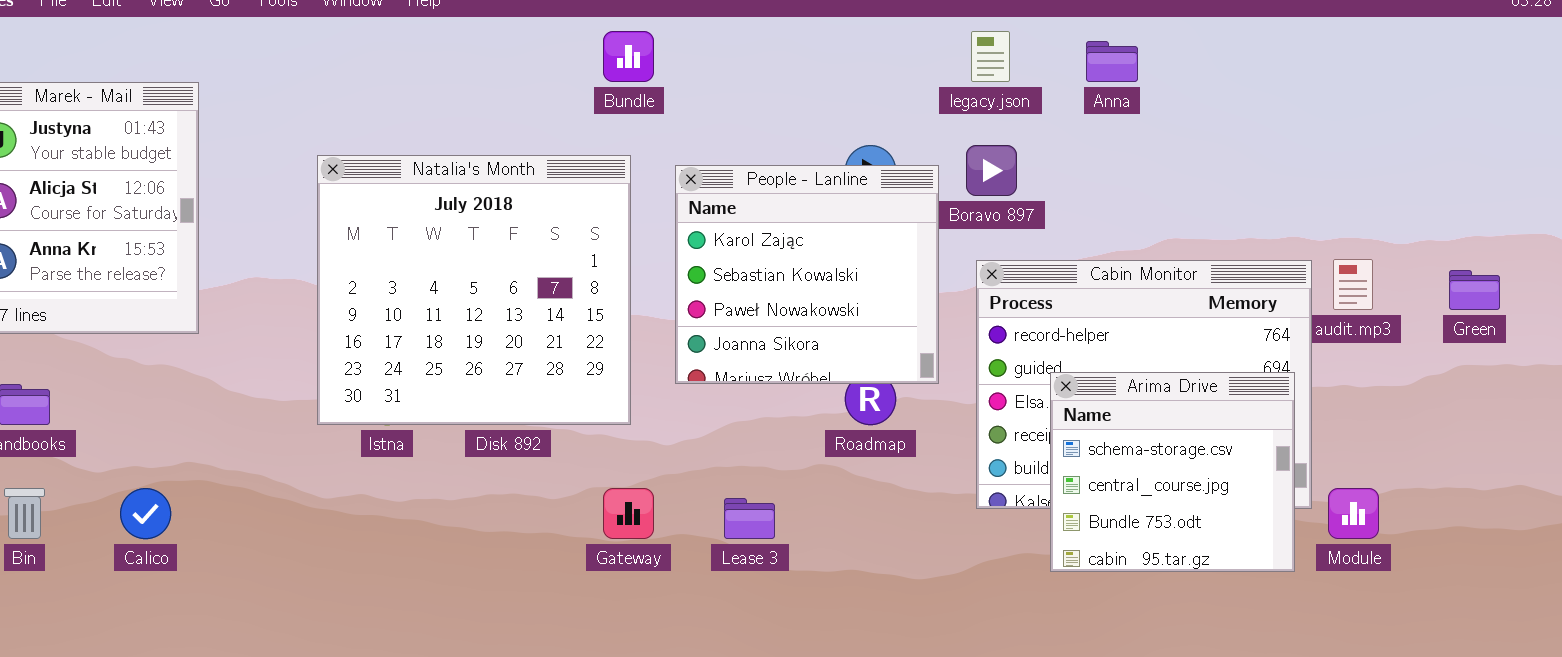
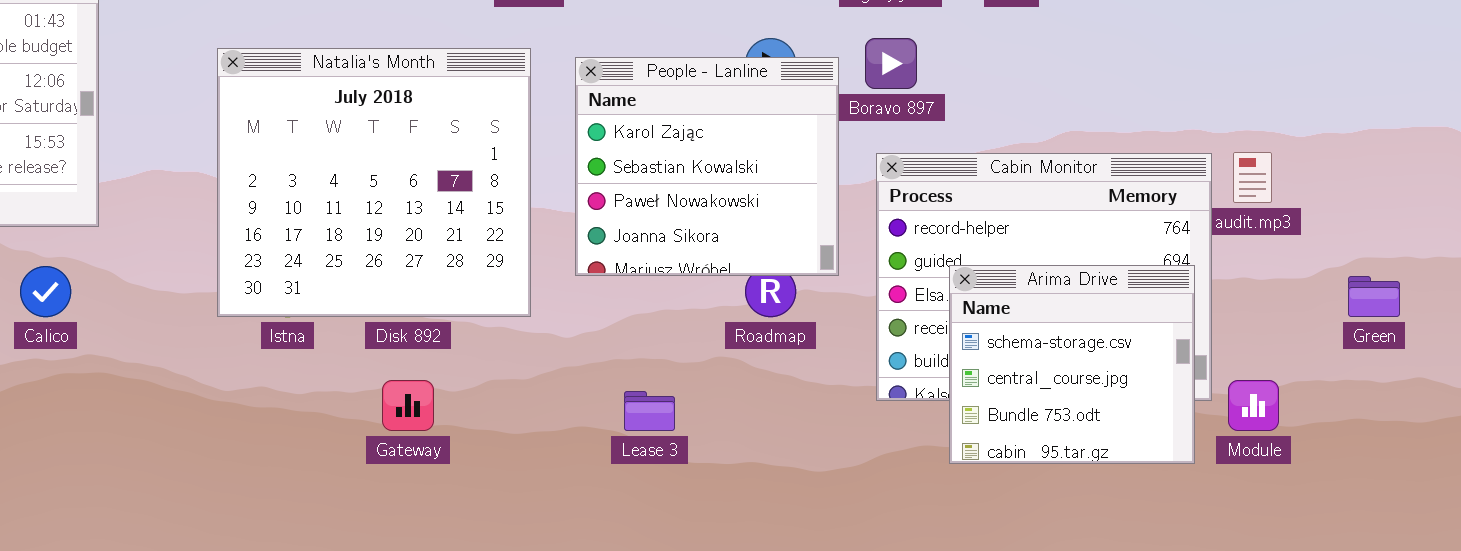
Green: [1449,270,1500,310] -> [1348,276,1400,317], moved
Calico: [120,488,171,539] -> [20,266,71,317], moved
Gateway: [603,488,654,539] -> [382,380,434,431], moved

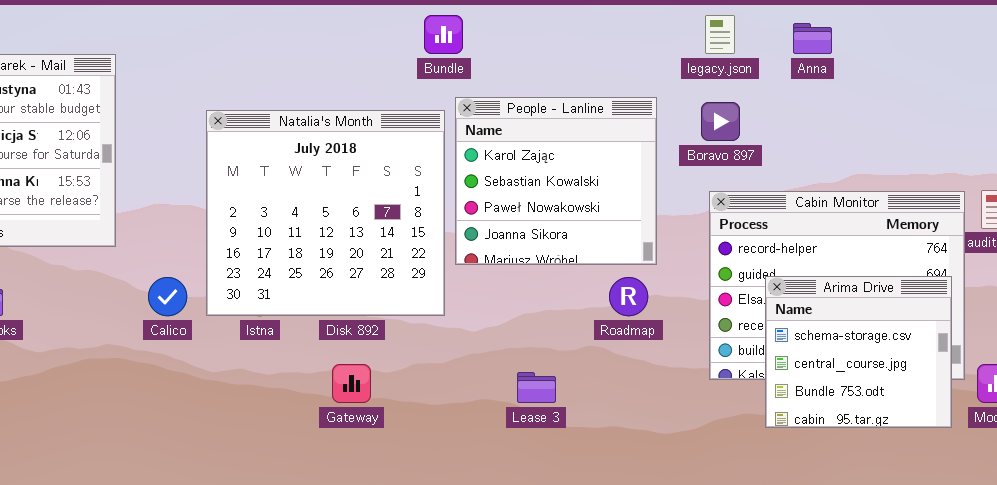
People - Lanline: [575,57,839,276] -> [455,97,657,265], moved
Calico: [20,266,71,317] -> [148,277,187,316], moved

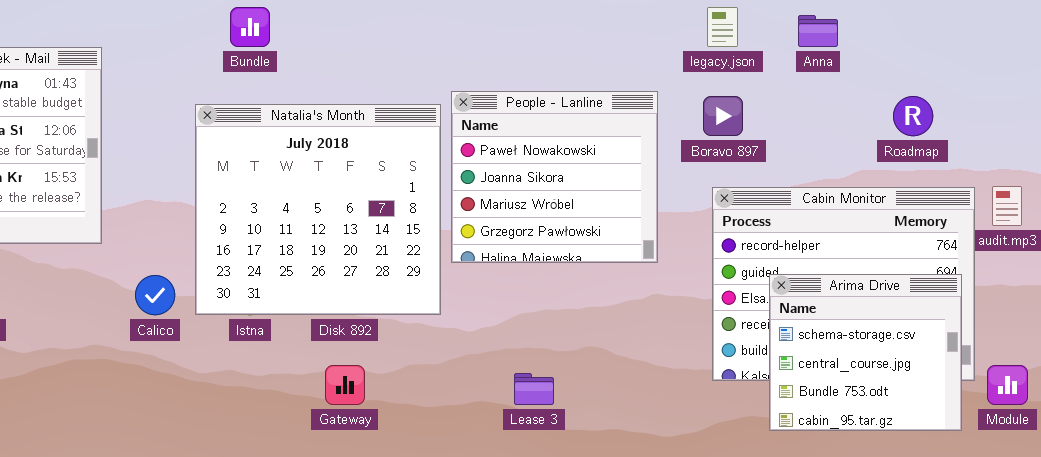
Bundle: [424,15,463,54] -> [230,7,270,47], moved
People - Lanline: [455,97,657,265] -> [451,91,658,263], scrolled down 2 rows
Roadmap: [609,277,648,316] -> [893,96,933,136], moved

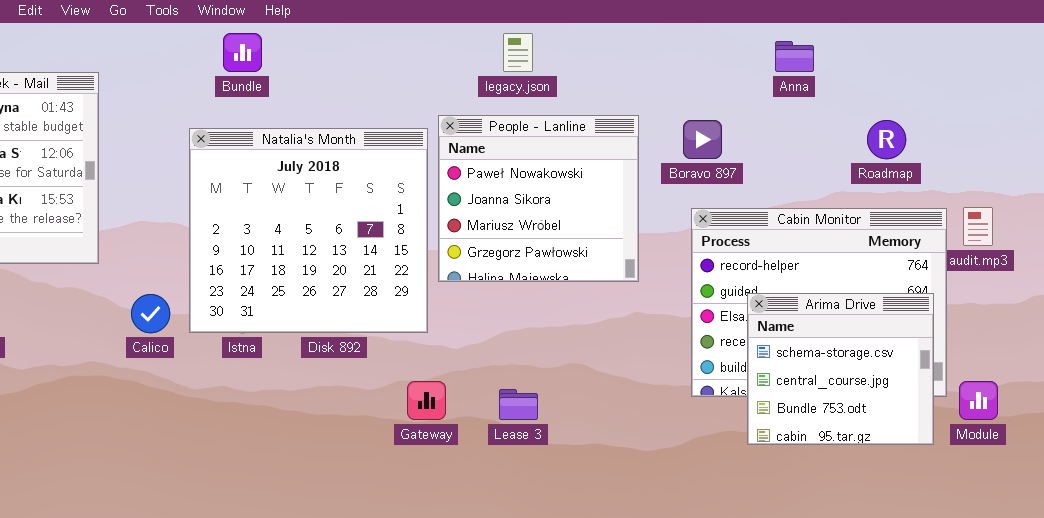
legacy.json: [707,7,738,47] -> [503,33,533,72], moved
Gateway: [325,365,365,405] -> [407,381,446,420], moved

